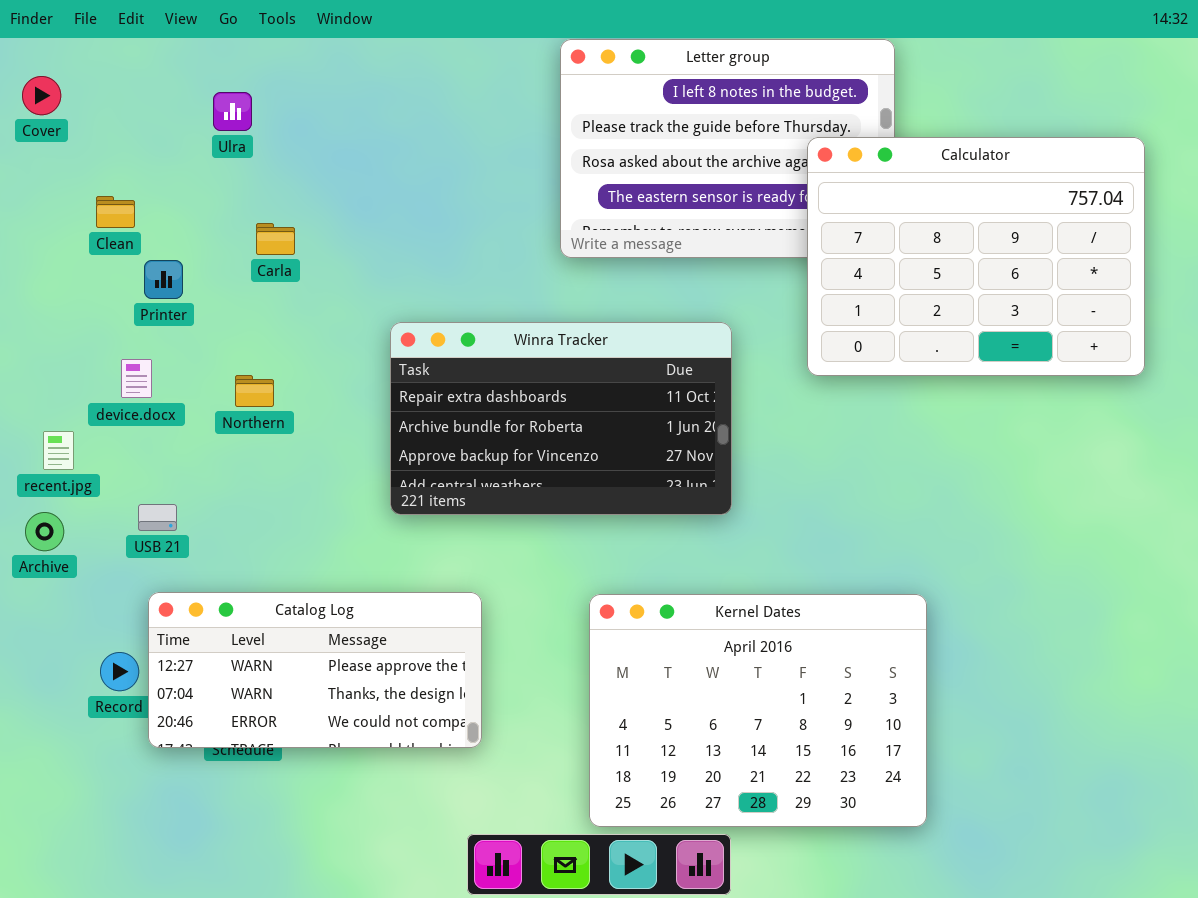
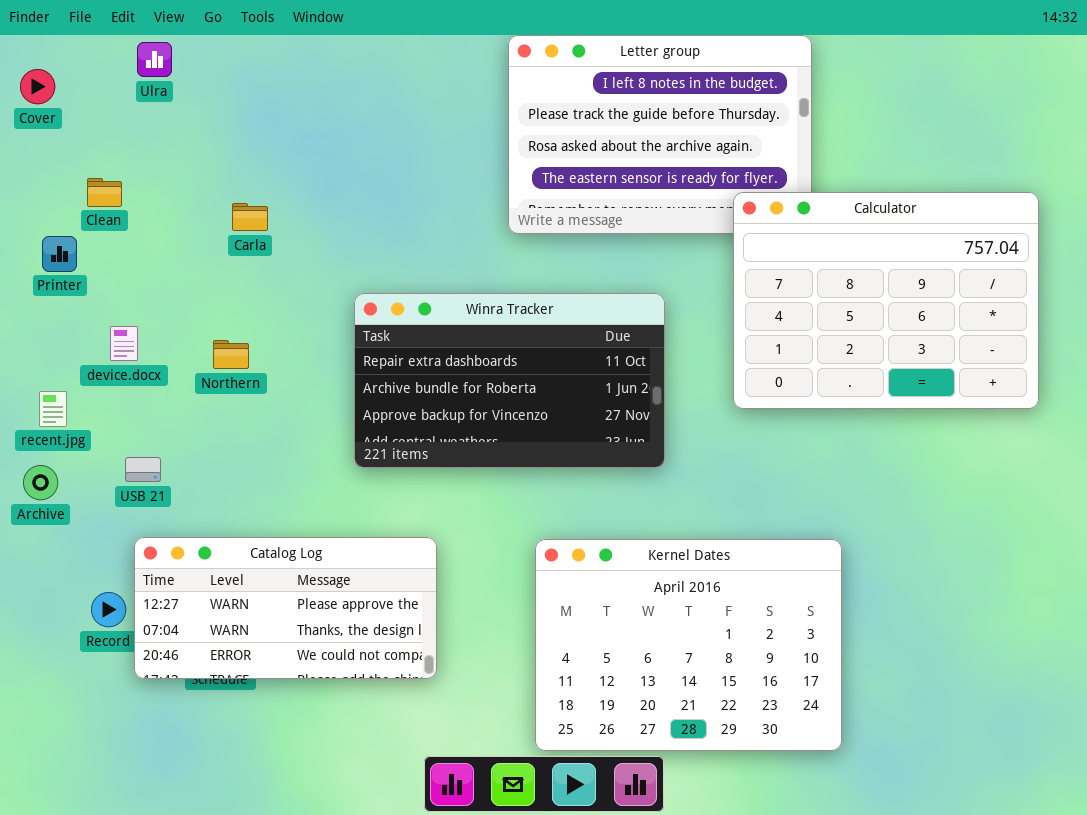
Ulra: [213,92,252,131] -> [137,42,172,77], moved
Calculator: [807,137,1145,376] -> [733,192,1039,409], moved
Printer: [144,260,183,299] -> [42,236,77,272], moved

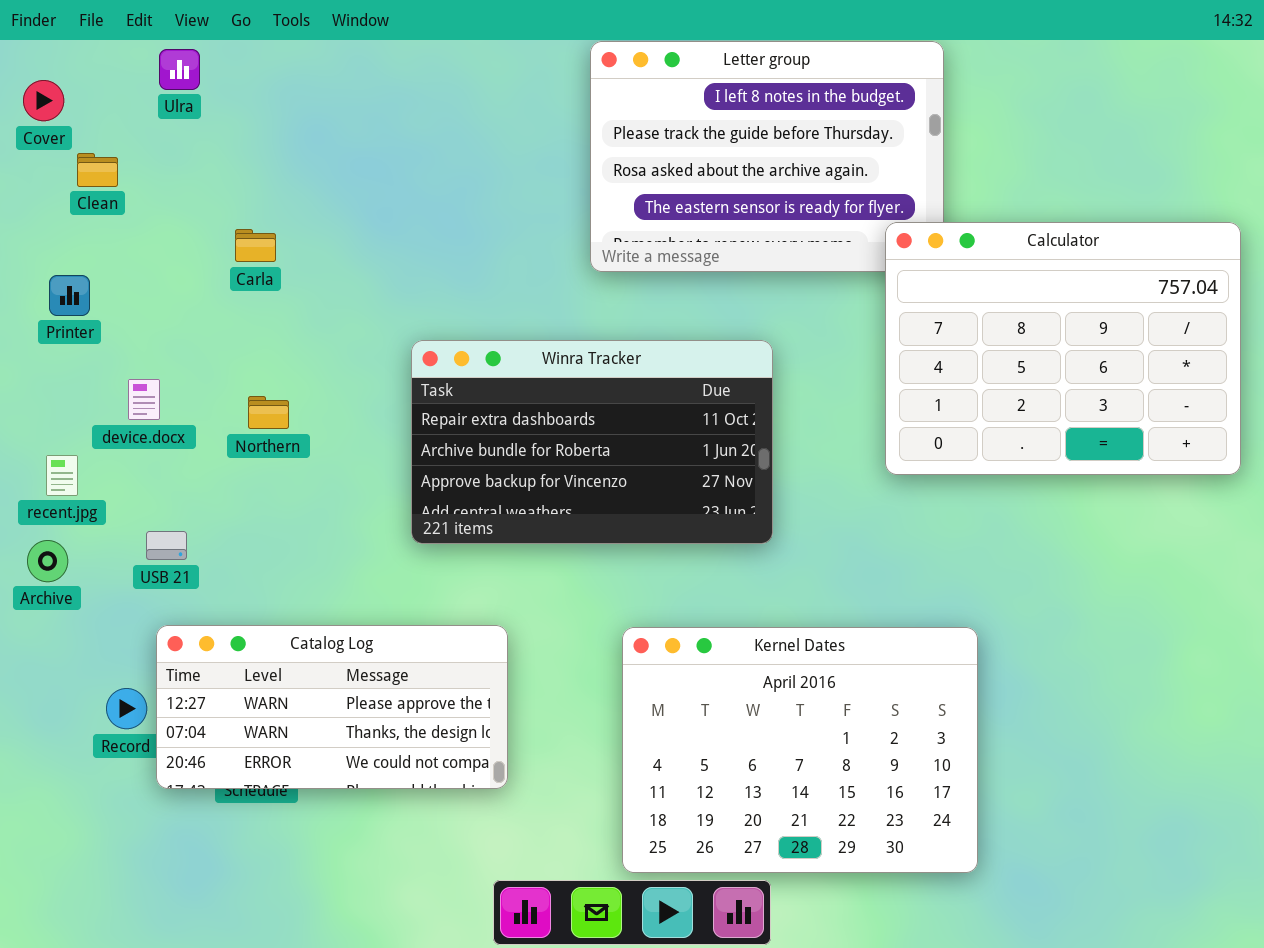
Clean: [87,178,122,207] -> [77,153,118,187], moved
Calculator: [733,192,1039,409] -> [885,222,1241,475], moved
Carla: [232,203,268,231] -> [235,229,276,262], moved

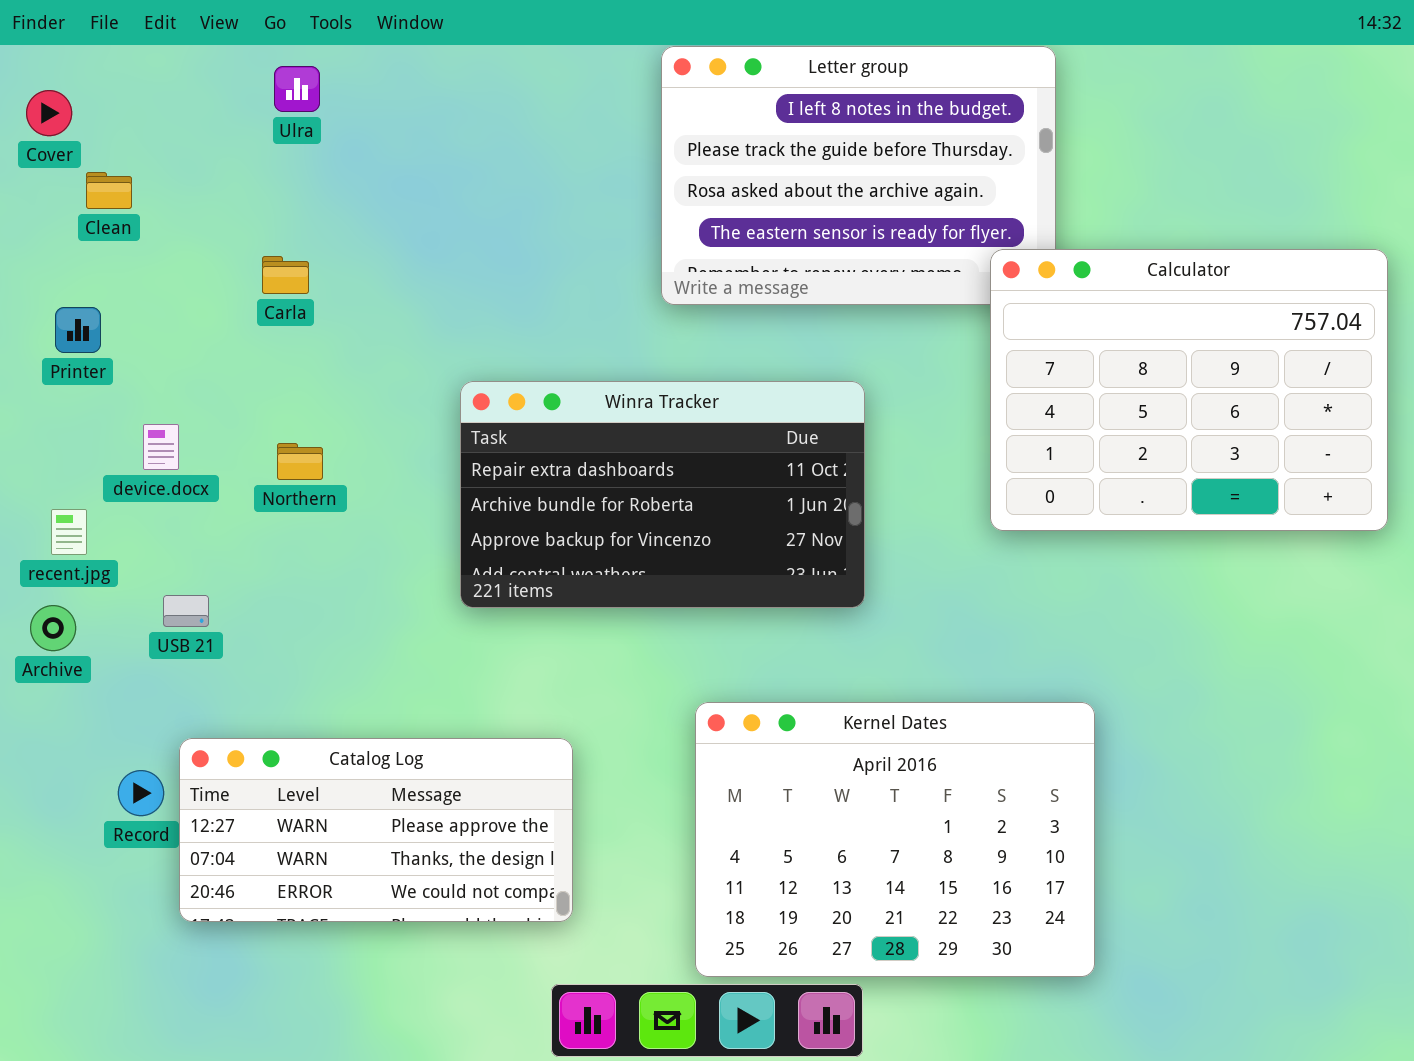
Ulra: [159,49,200,90] -> [274,66,320,112], moved
Catalog Log: [156,625,508,789] -> [179,738,573,922], moved

